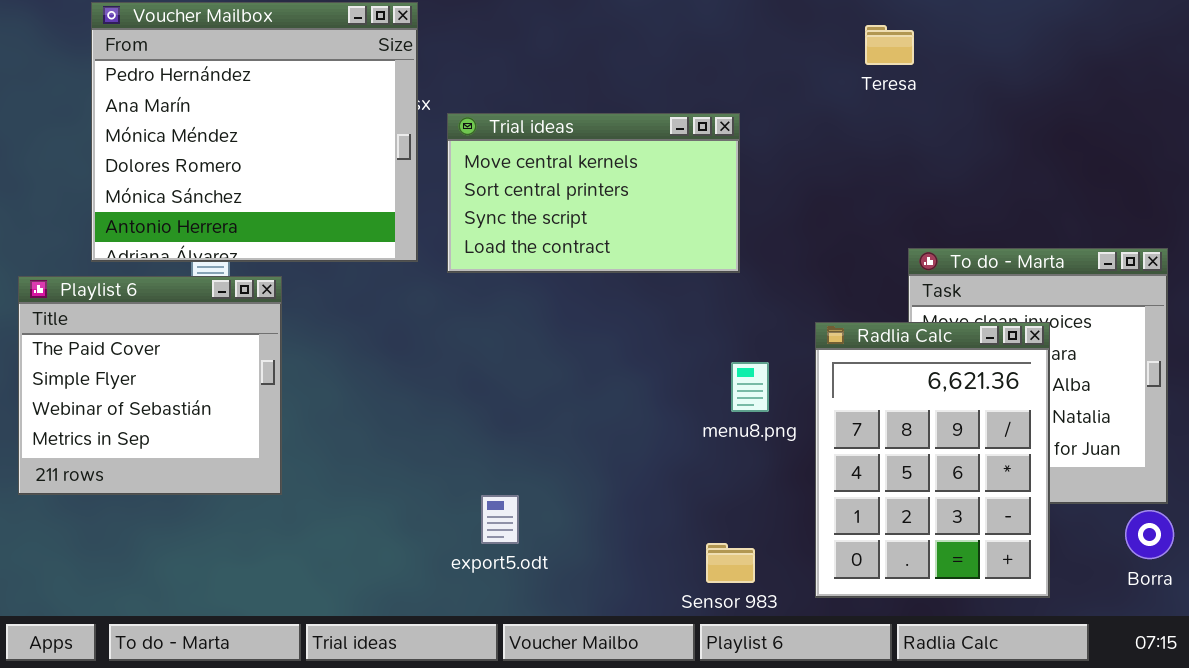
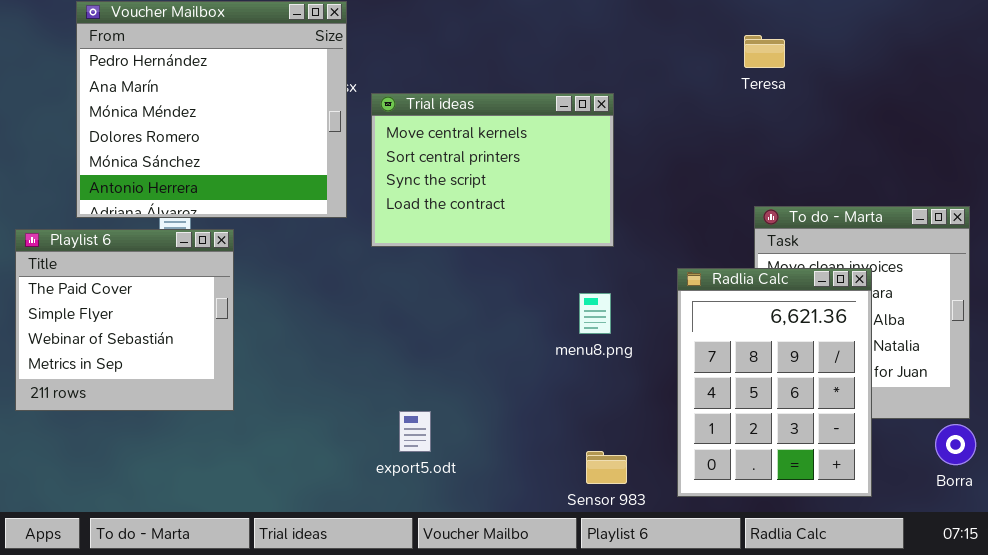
Teresa: [865,25,914,65] -> [744,35,785,68], moved
Trial ideas: [447,113,740,273] -> [371,93,614,247], resized
menu8.png: [731,362,769,412] -> [579,293,611,334], moved

